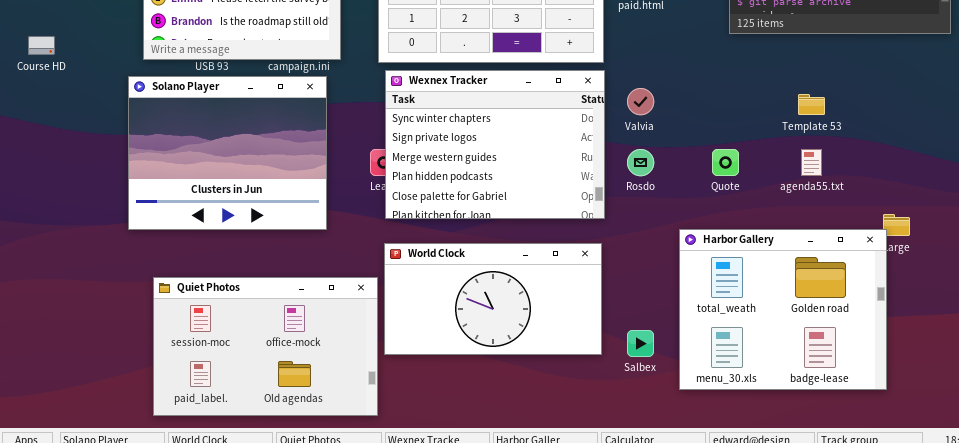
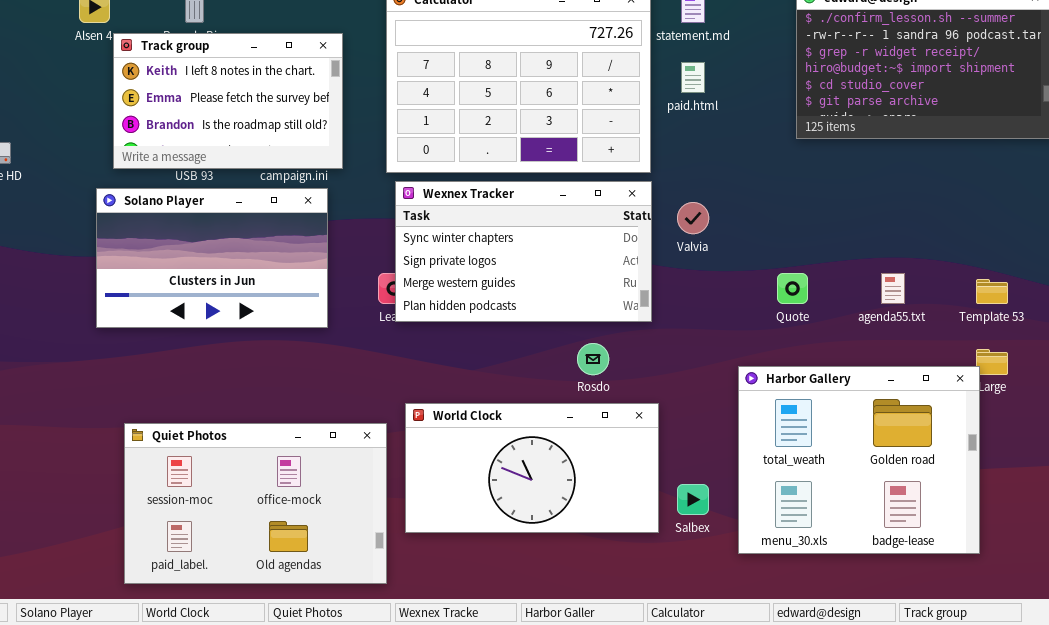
Wexnex Tracker: [385,70,605,219] -> [395,181,652,322], resized
Solano Player: [128,76,327,230] -> [96,188,328,328], resized
Template 53: [798,94,825,115] -> [976,279,1008,304], moved
Rosdo: [627,149,654,176] -> [577,343,609,375], moved
World Clock: [384,243,602,355] -> [405,403,659,533], moved

